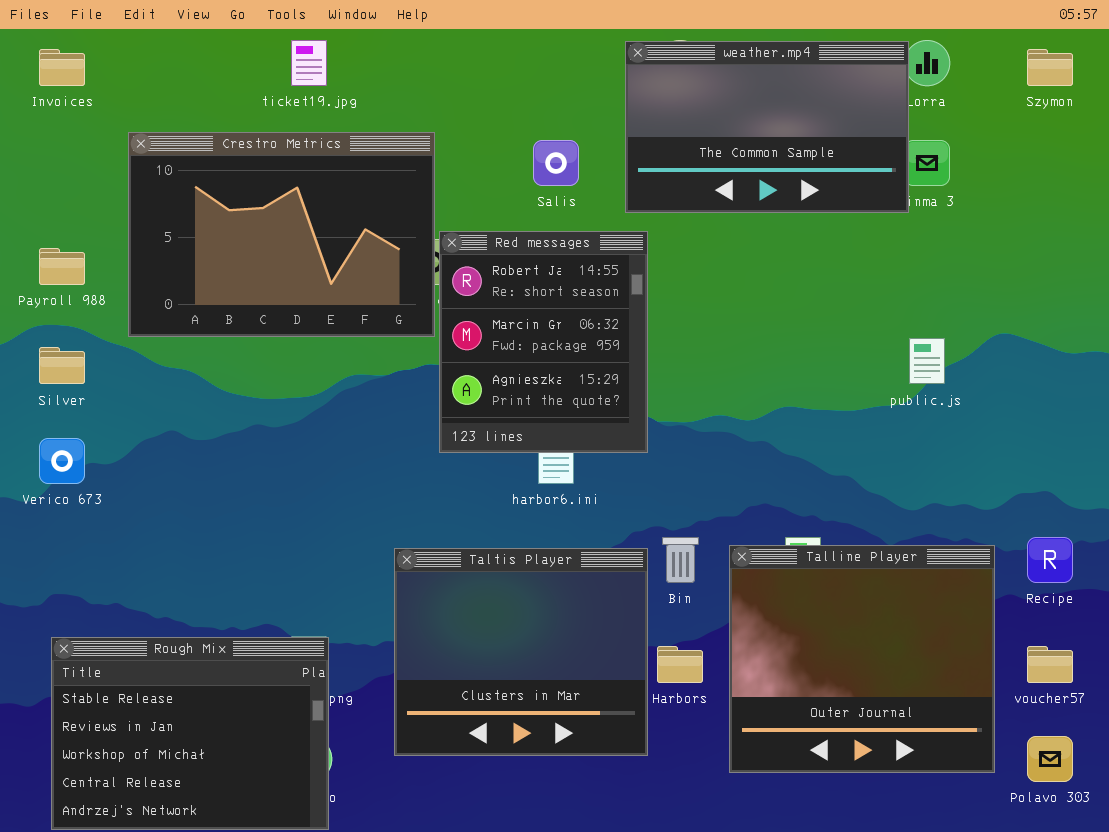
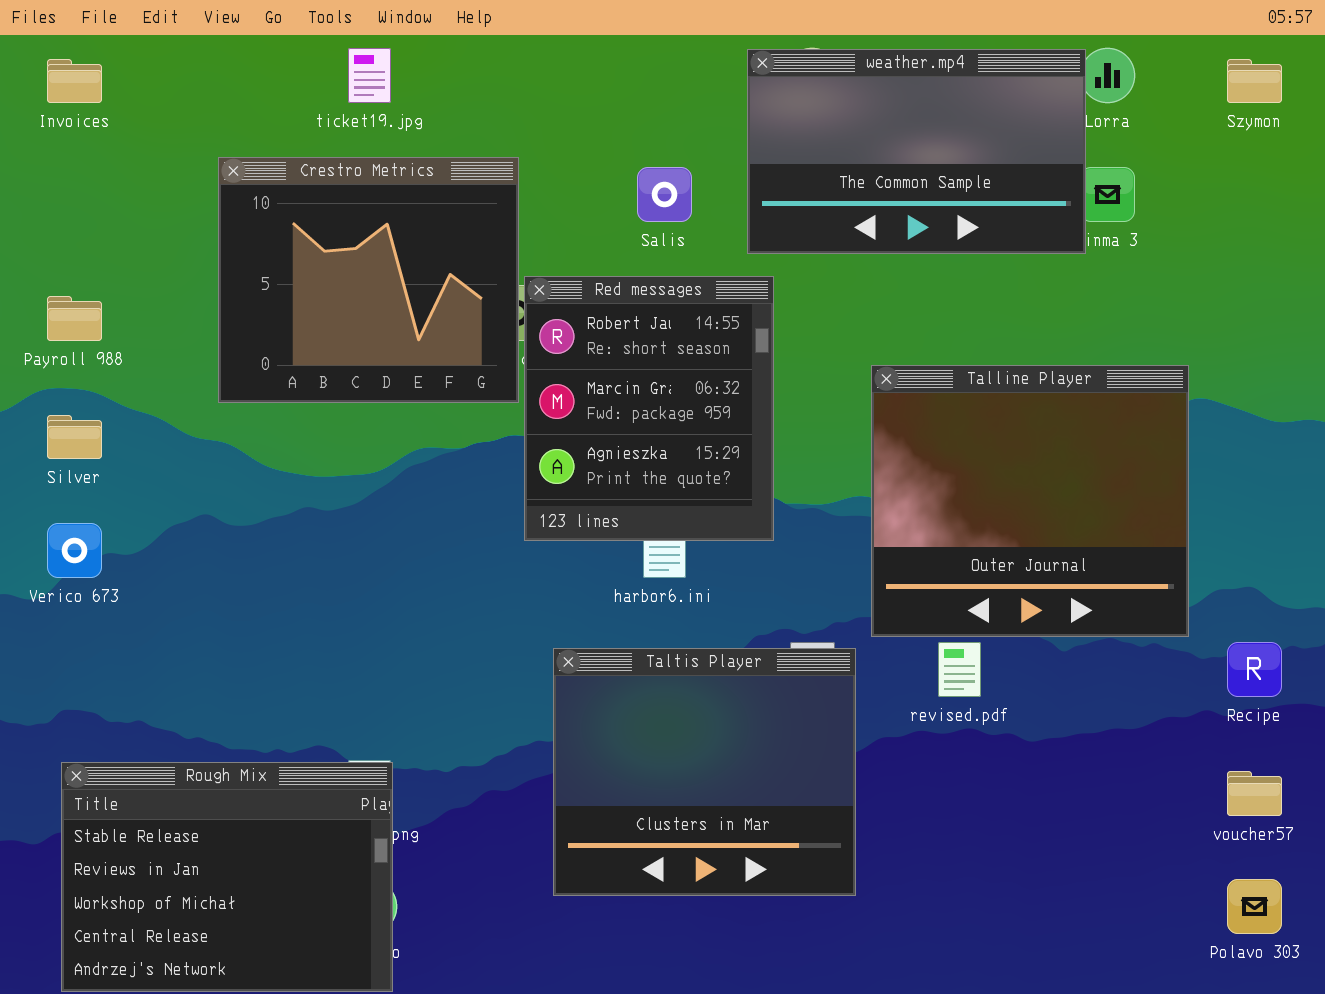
Crestro Metrics: [128,132,435,337] -> [218,157,519,403], resized
Talline Player: [729,545,995,773] -> [871,365,1189,637], moved
Taltis Player: [394,548,648,756] -> [553,648,856,896], moved

